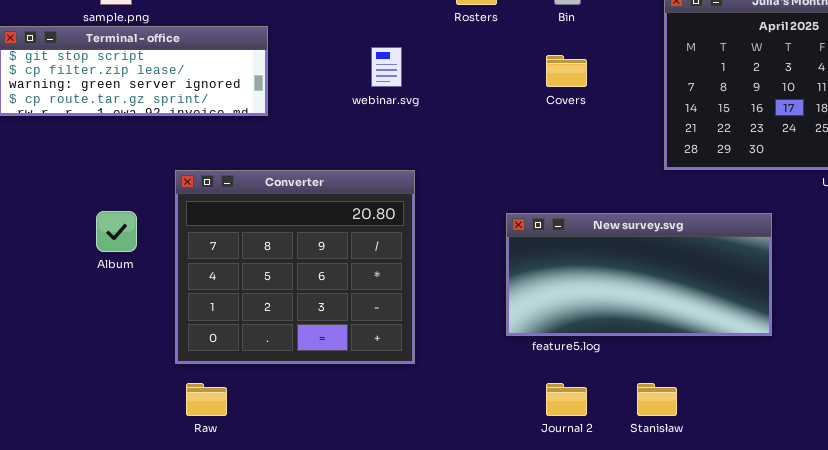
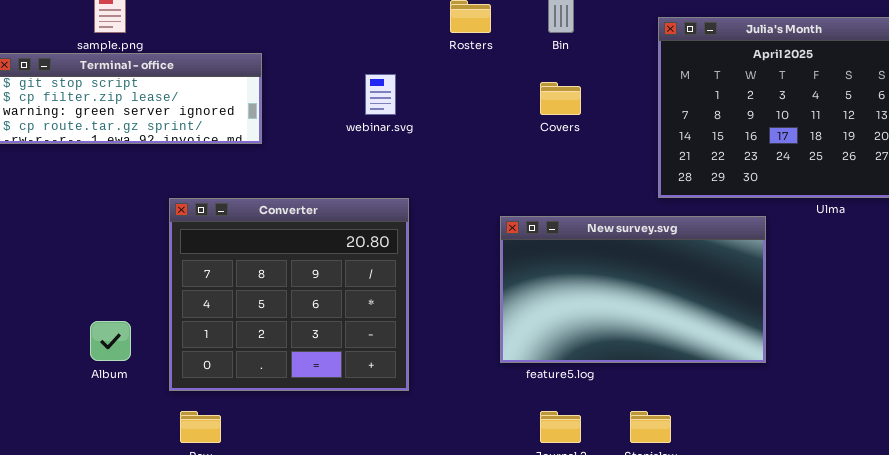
Album: [96,211,137,252] -> [90,321,131,361], moved
New survey.svg: [506,213,772,336] -> [500,216,766,363], resized

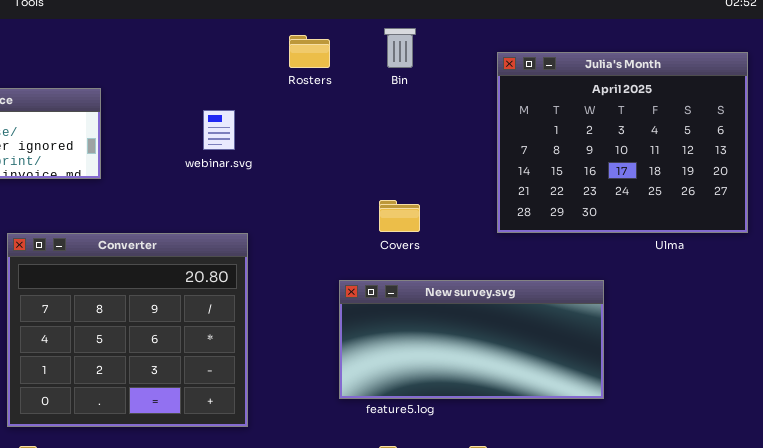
Covers: [540,82,581,115] -> [379,200,420,232], moved
New survey.svg: [500,216,766,363] -> [339,280,604,399], resized

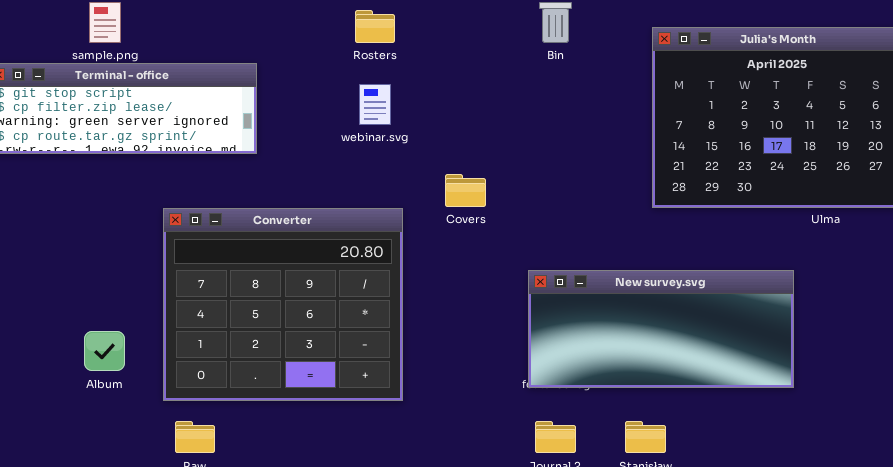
Rosters: [289,35,330,68] -> [355,10,395,43], moved
Covers: [379,200,420,232] -> [445,174,486,207], moved
New survey.svg: [339,280,604,399] -> [528,270,794,388], moved

